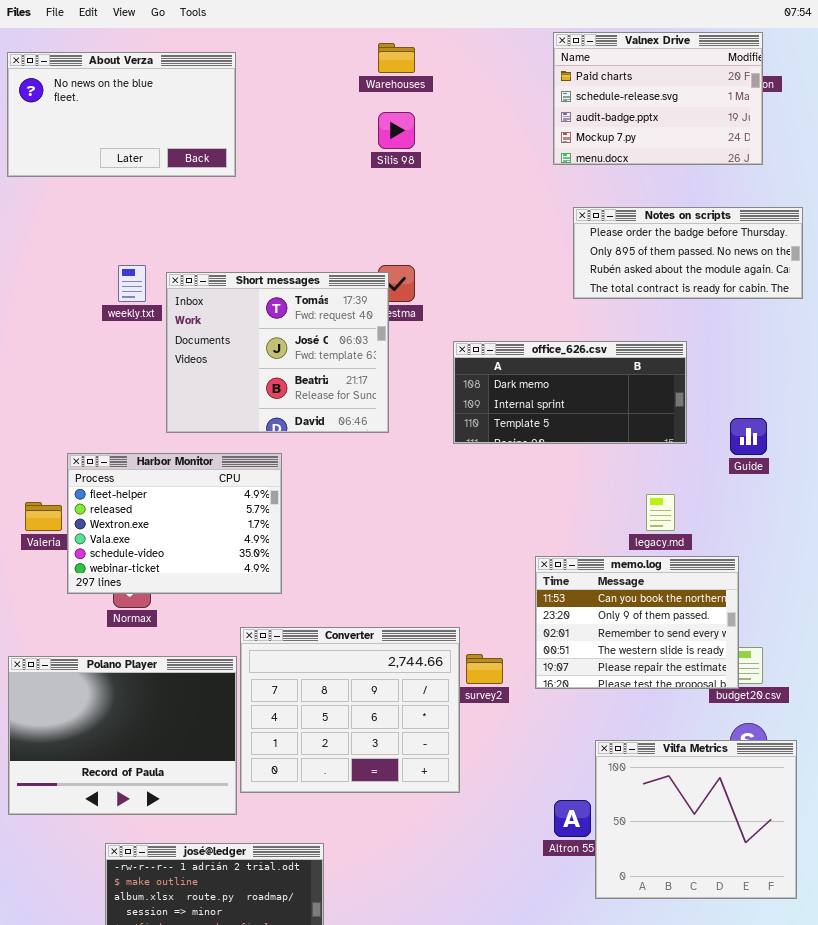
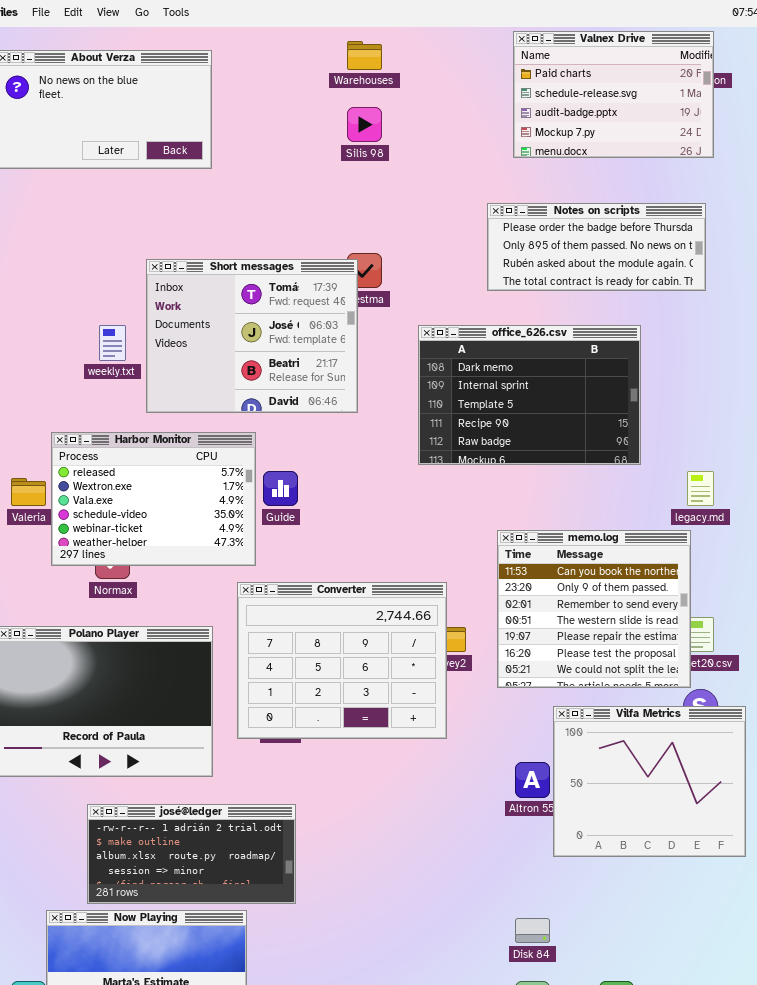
Notes on scripts: [573,207,803,299] -> [487,203,706,291], moved
weekly.txt: [118,265,146,302] -> [99,325,126,361], moved
office_626.csv: [453,341,687,444] -> [418,325,641,465], resized
Guide: [730,418,767,455] -> [263,471,298,506], moved
Harbor Monitor: [67,453,282,594] -> [51,432,256,566], scrolled down 1 row
legacy.md: [646,494,675,531] -> [687,471,714,506], moved
memo.log: [535,556,739,689] -> [497,530,691,688], resized
Converter: [240,627,460,793] -> [237,582,447,739], moved

